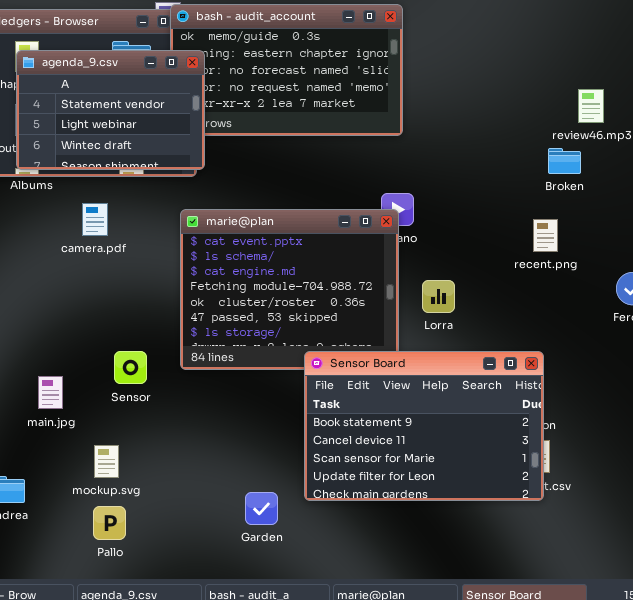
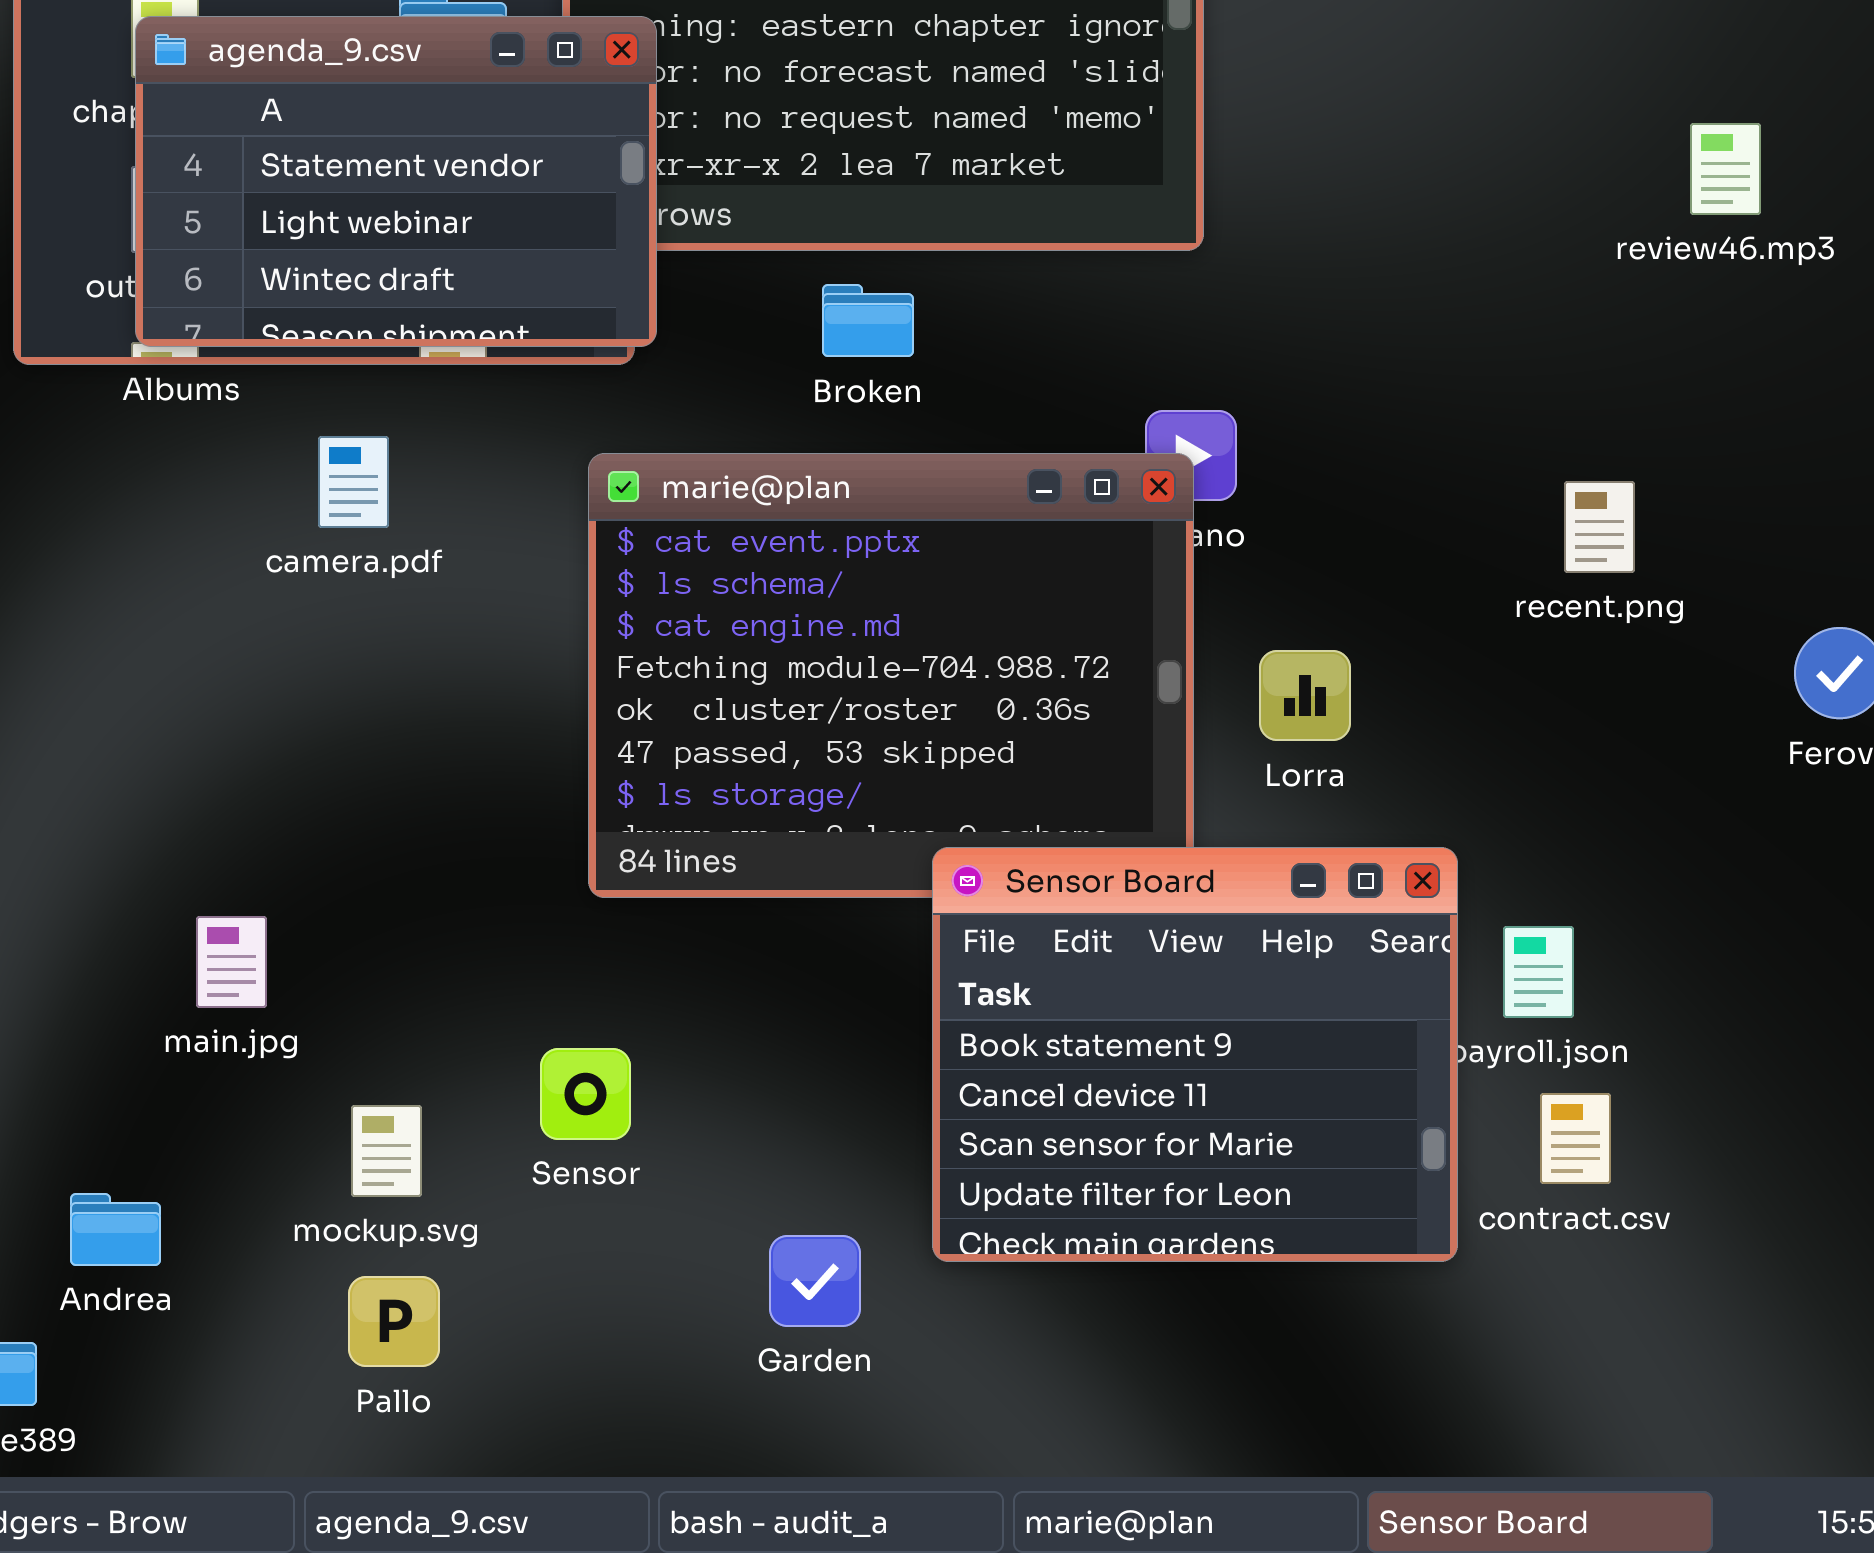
Broken: [548,148,581,174] -> [822,284,914,357], moved
Sensor: [114,351,147,384] -> [540,1048,631,1140], moved
Sensor Board: [304,351,544,501] -> [932,847,1458,1262], resized

